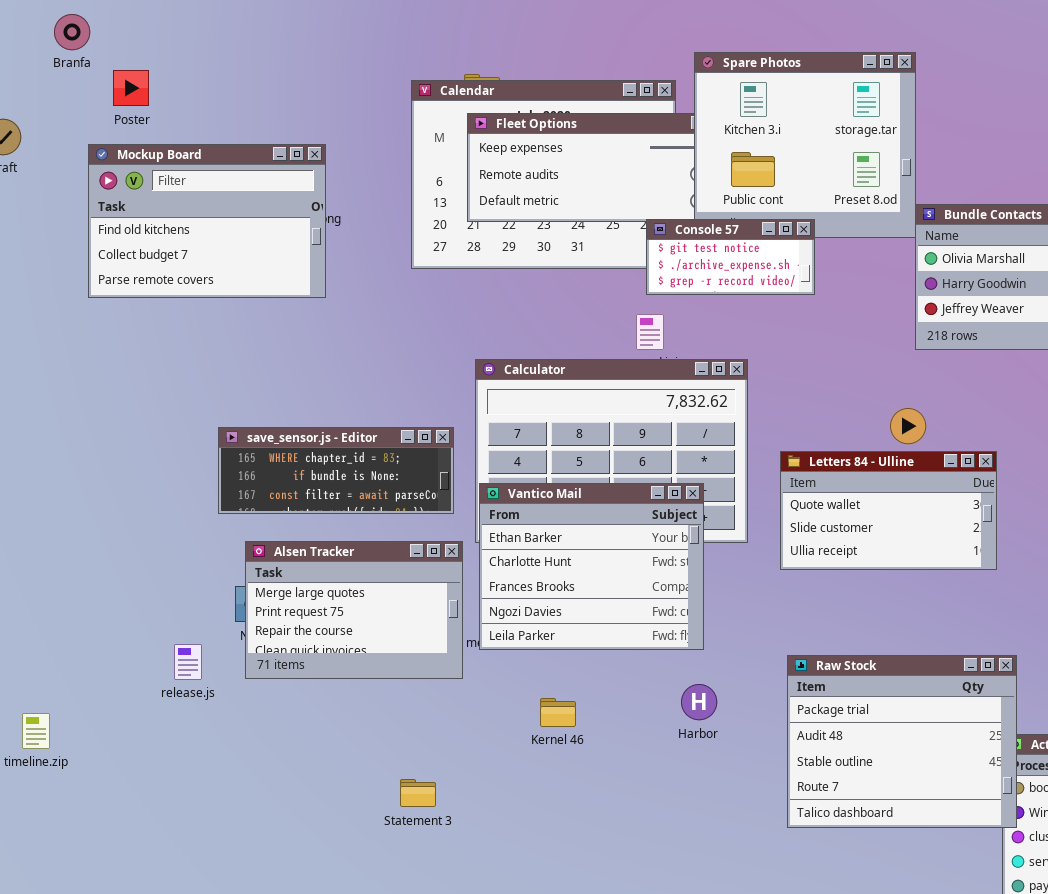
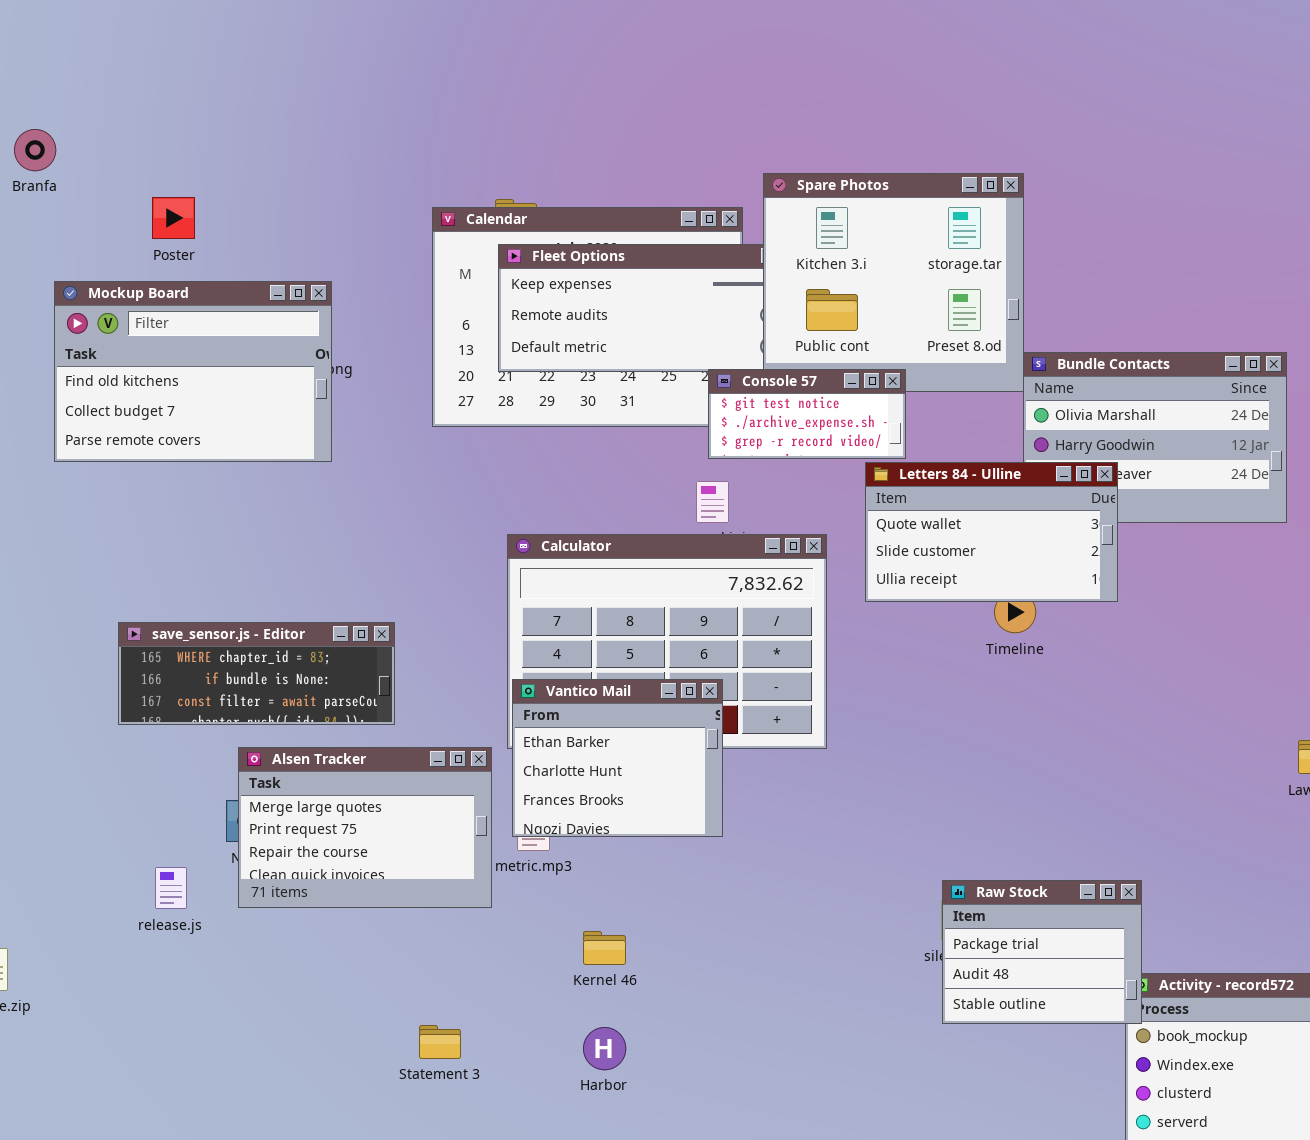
Poster: [113,70,149,106] -> [152,197,195,239], moved
save_sensor.js - Editor: [218,427,454,514] -> [118,622,395,725], moved
Letters 84 - Ulline: [780,451,997,570] -> [865,462,1118,602], moved
Vantico Mail: [479,483,704,650] -> [512,679,723,837], resized
Raw Stock: [787,655,1017,828] -> [942,880,1142,1024], resized
Harbor: [681,684,717,720] -> [583,1027,626,1070], moved

